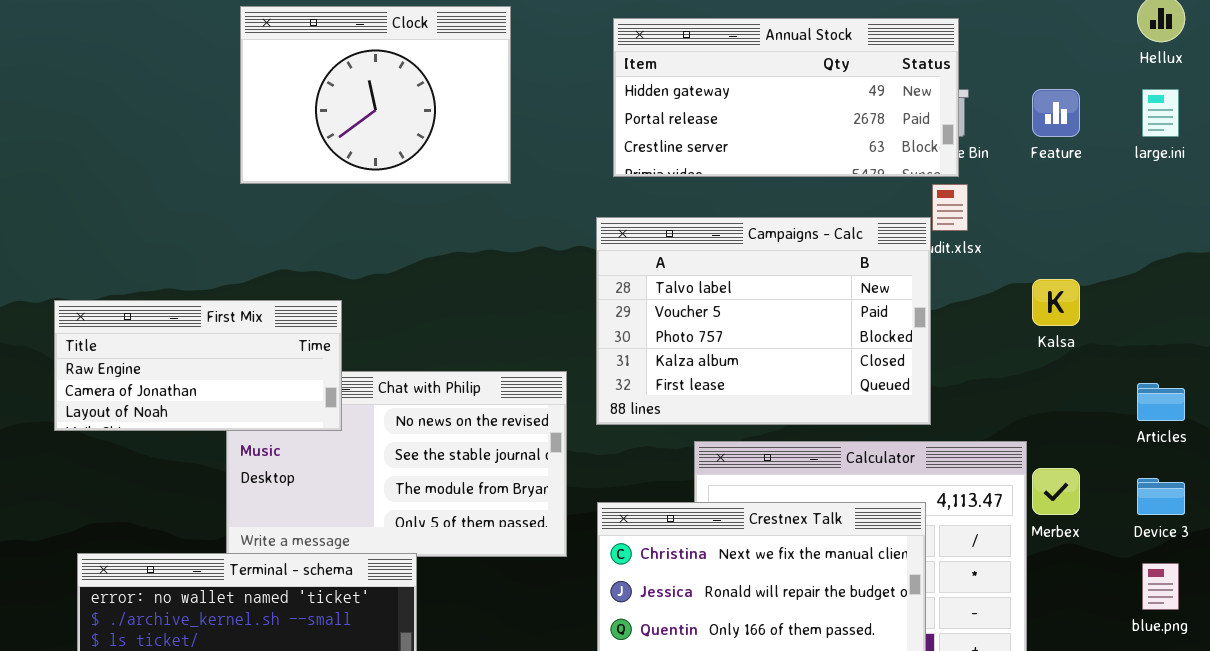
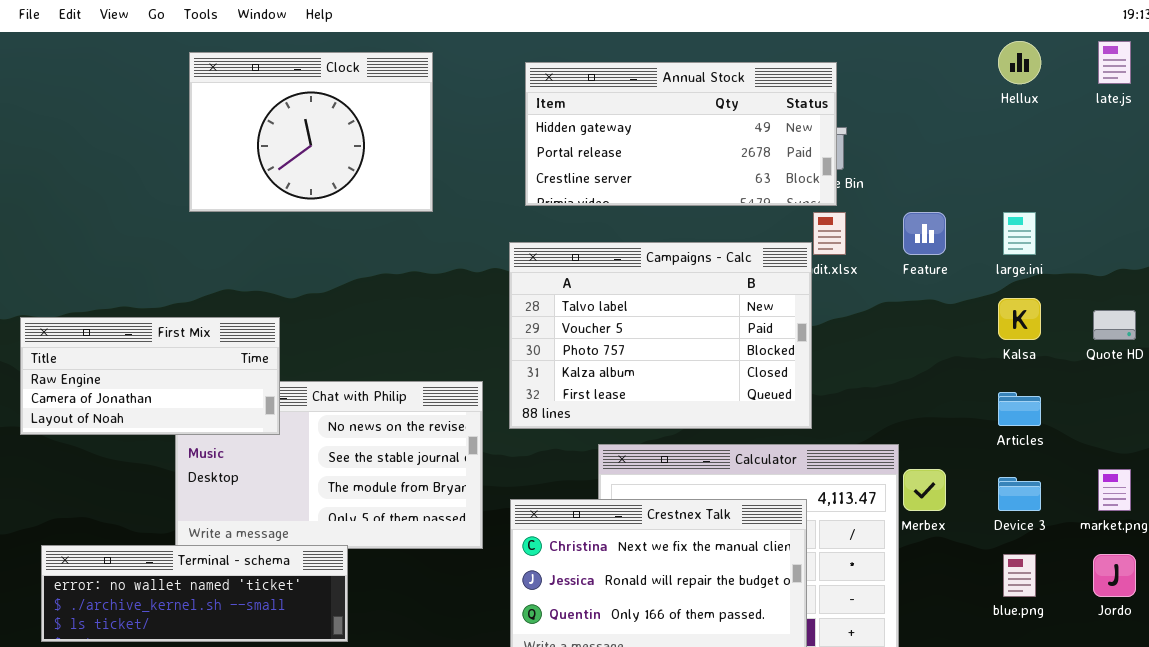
Feature: [1032,89,1080,137] -> [903,212,946,255], moved
large.ini: [1142,89,1179,137] -> [1003,212,1036,255], moved
Kalsa: [1032,279,1080,326] -> [998,298,1041,340], moved

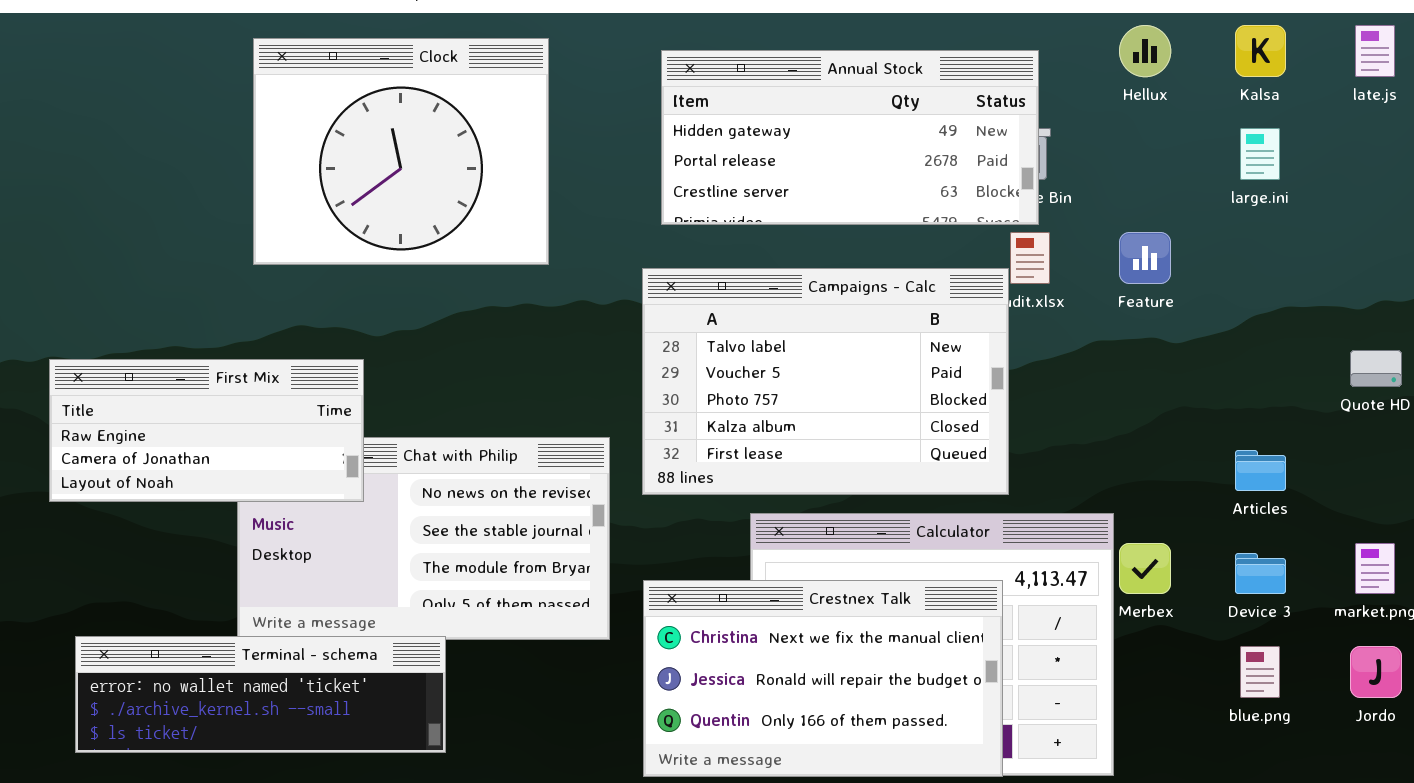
Hellux: [998,41,1041,84] -> [1119,25,1171,77], moved
Clock: [189,52,433,212] -> [253,38,549,265], resized
large.ini: [1003,212,1036,255] -> [1240,128,1280,180], moved
Kalsa: [998,298,1041,340] -> [1235,25,1286,77], moved

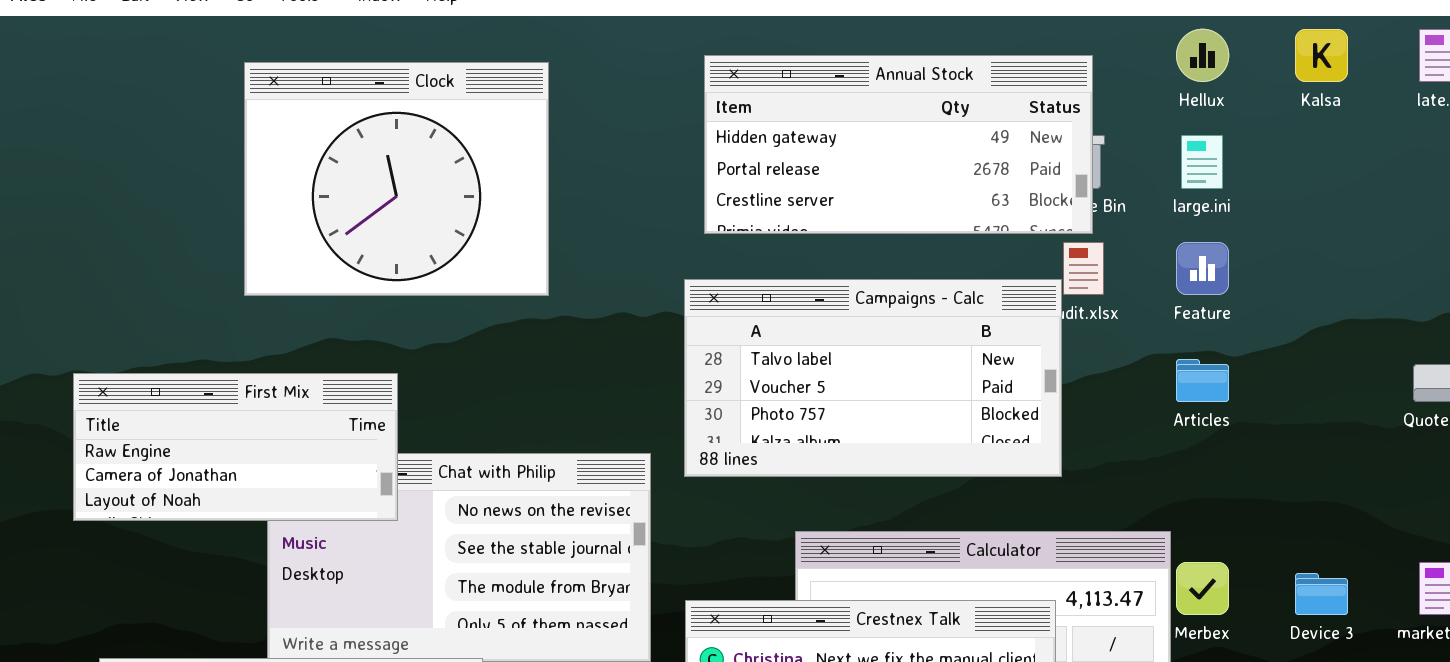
Clock: [253,38,549,265] -> [244,62,549,296], moved
large.ini: [1240,128,1280,180] -> [1181,135,1223,189], moved
Campaigns - Calc: [642,268,1009,495] -> [684,279,1062,477], resized
Articles: [1235,450,1286,491] -> [1176,359,1229,402], moved

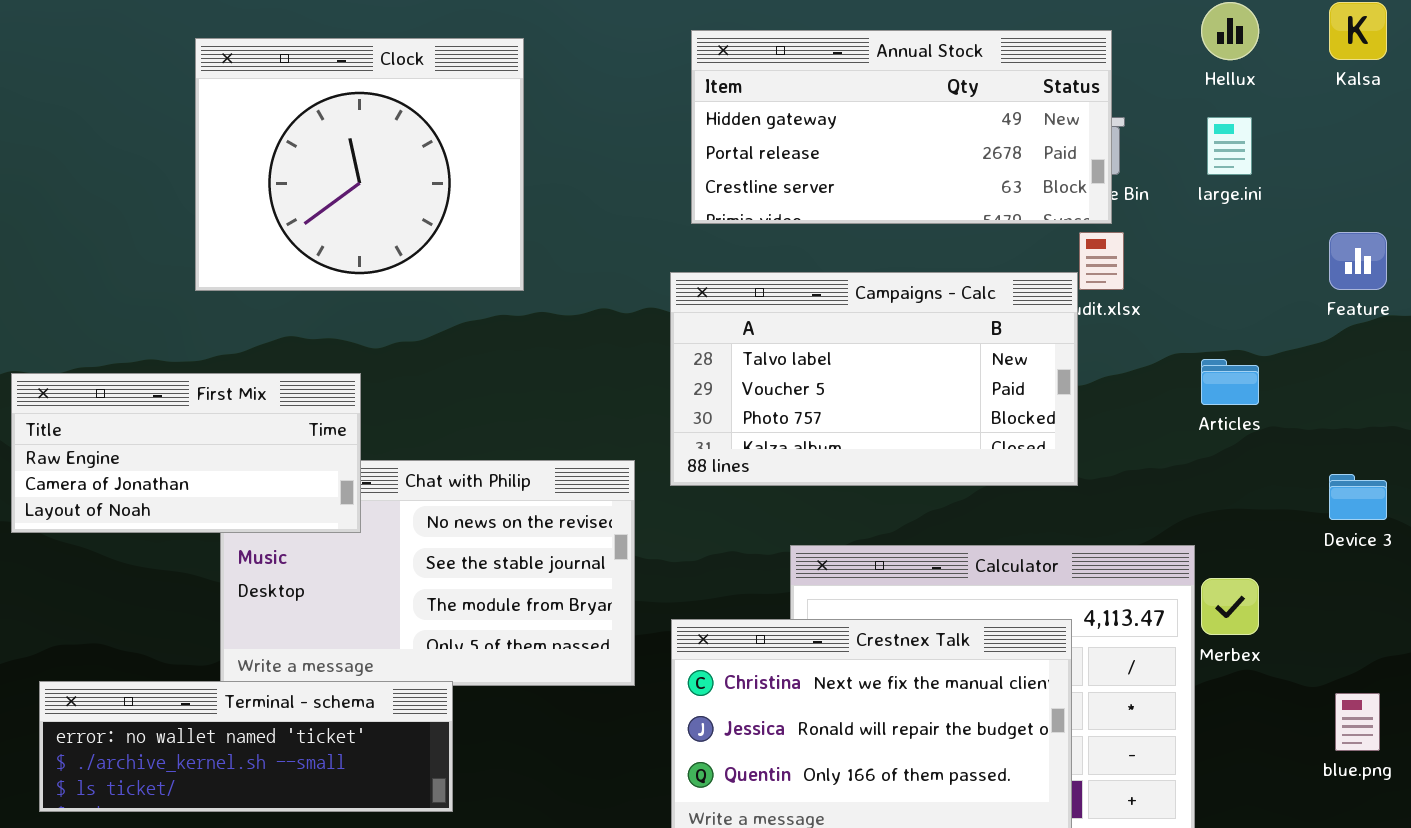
Feature: [1176,242,1229,295] -> [1329,232,1387,290], moved
Device 3: [1295,573,1348,615] -> [1329,474,1387,520], moved

